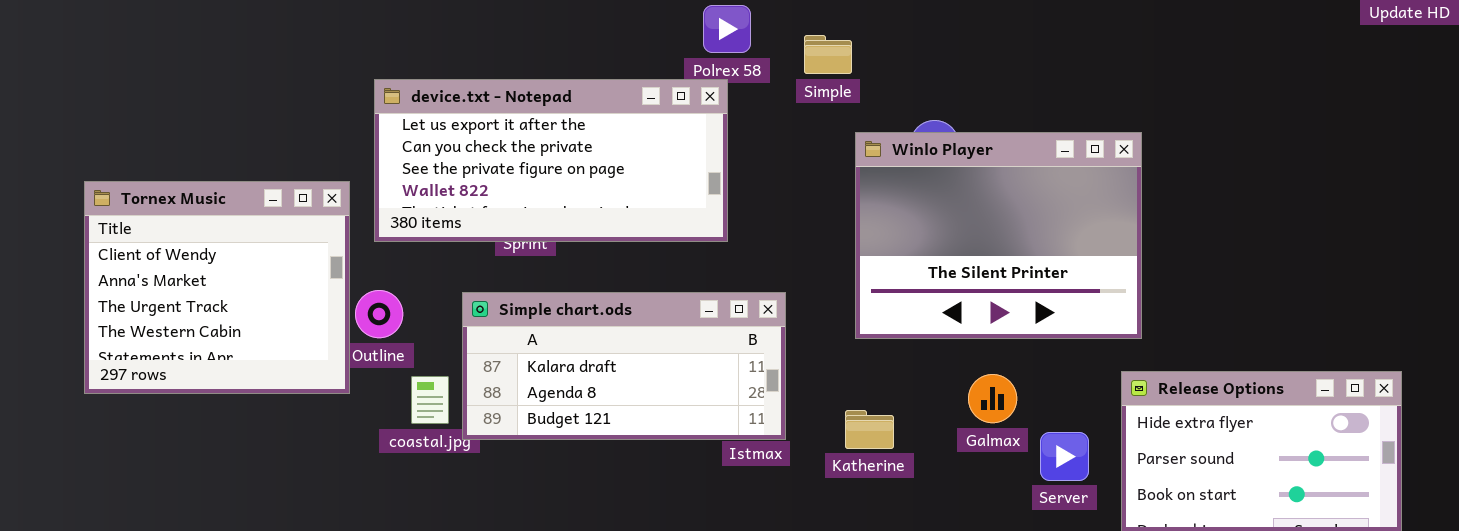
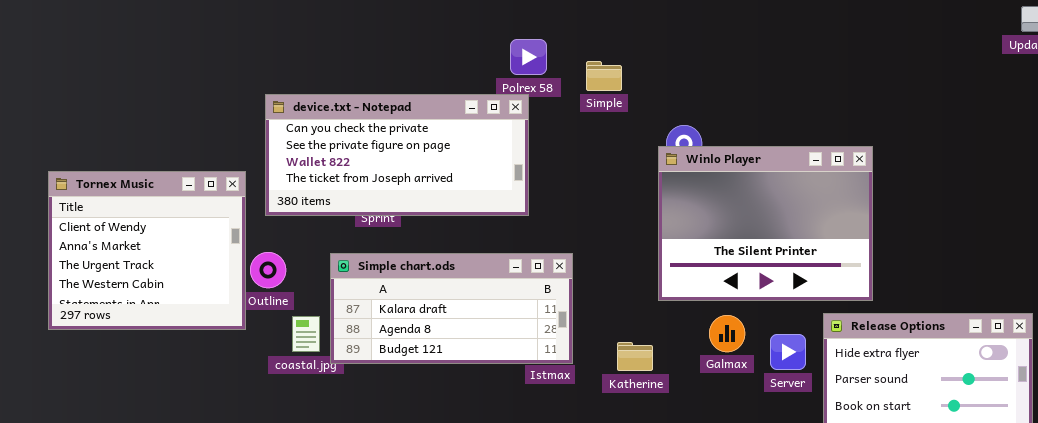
device.txt - Notepad: [374,79,728,242] -> [265,94,529,216], scrolled down 1 row
Winlo Player: [855,132,1142,339] -> [658,146,873,301], moved
Server: [1040,432,1089,481] -> [770,334,806,370], moved

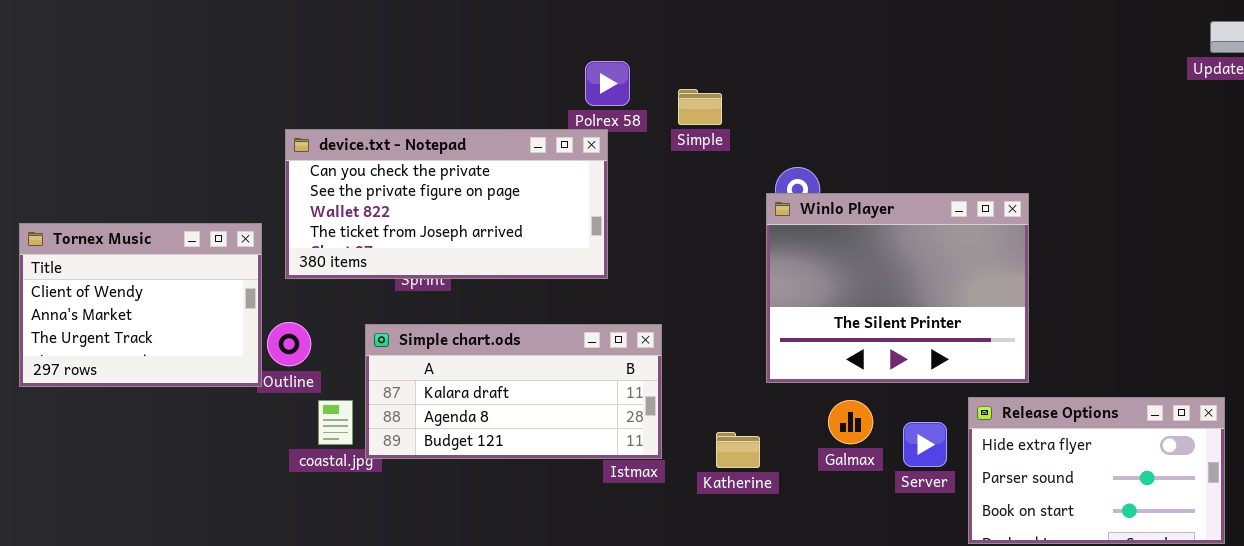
Tornex Music: [48,171,246,330] -> [19,223,262,387], resized

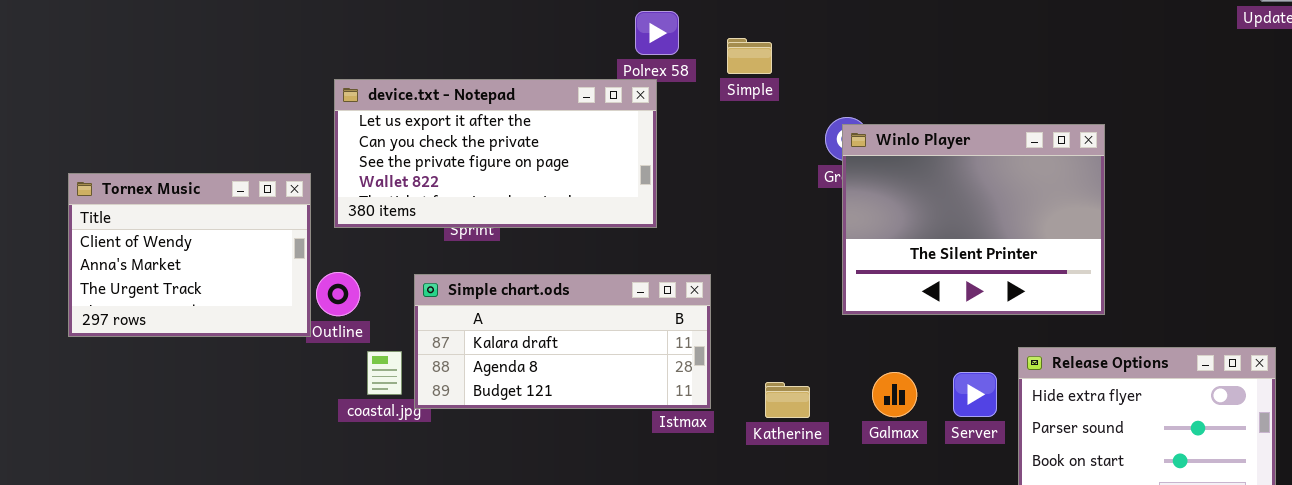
device.txt - Notepad: [285,129,608,279] -> [334,79,657,228], scrolled up 1 row
Winlo Player: [766,193,1029,383] -> [842,124,1105,315], moved
Galmax: [828,400,873,444] -> [872,372,917,417], moved

